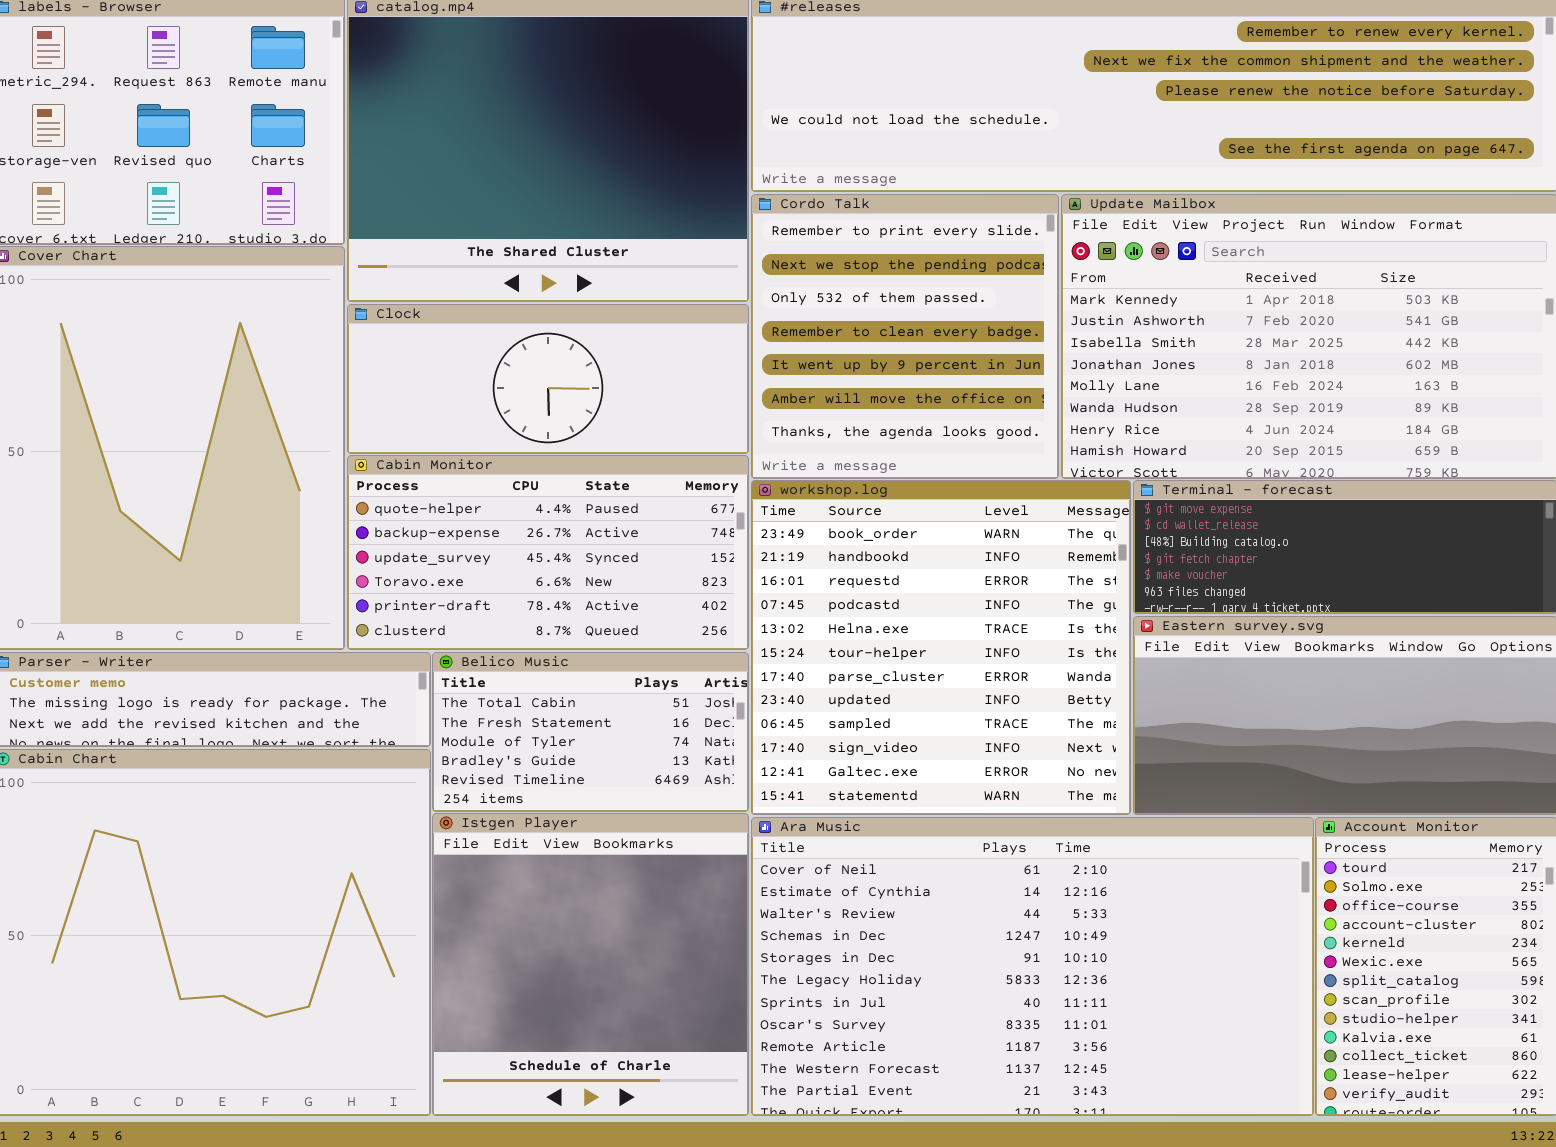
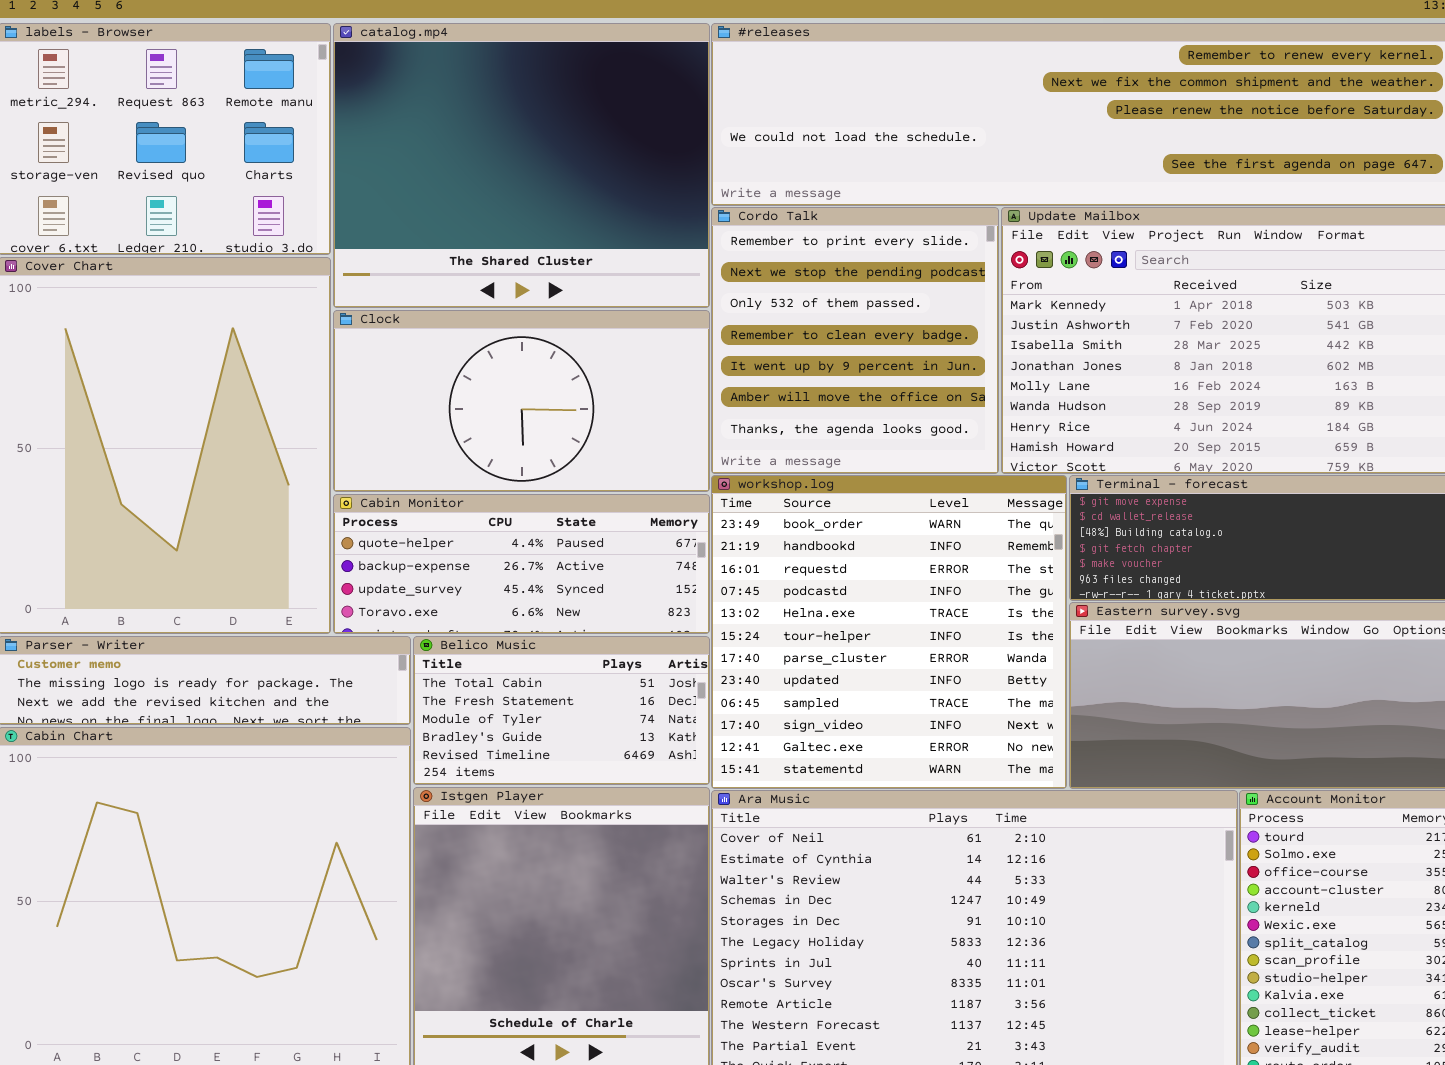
Clock: [347,304,749,454] -> [333,310,710,492], resized
Cabin Monitor: [347,455,749,650] -> [333,494,710,634], resized

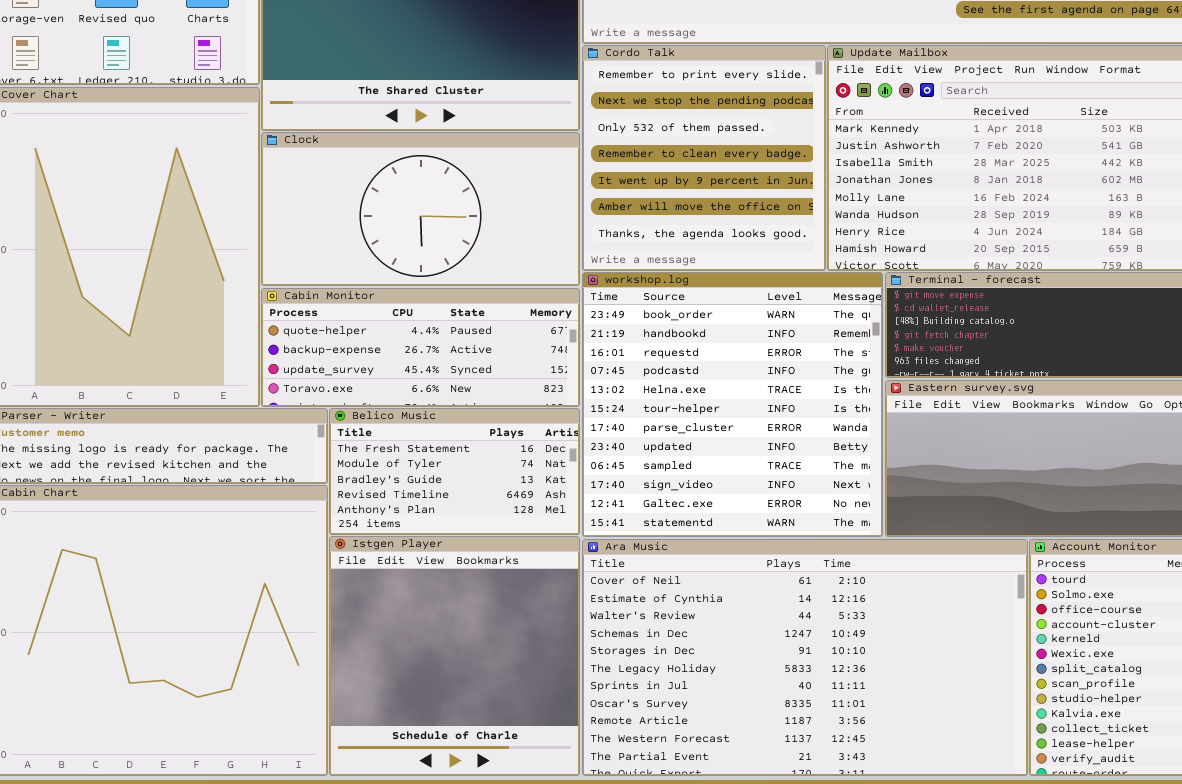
Belico Music: [413,636,710,785] -> [329,408,580,535], scrolled down 1 row

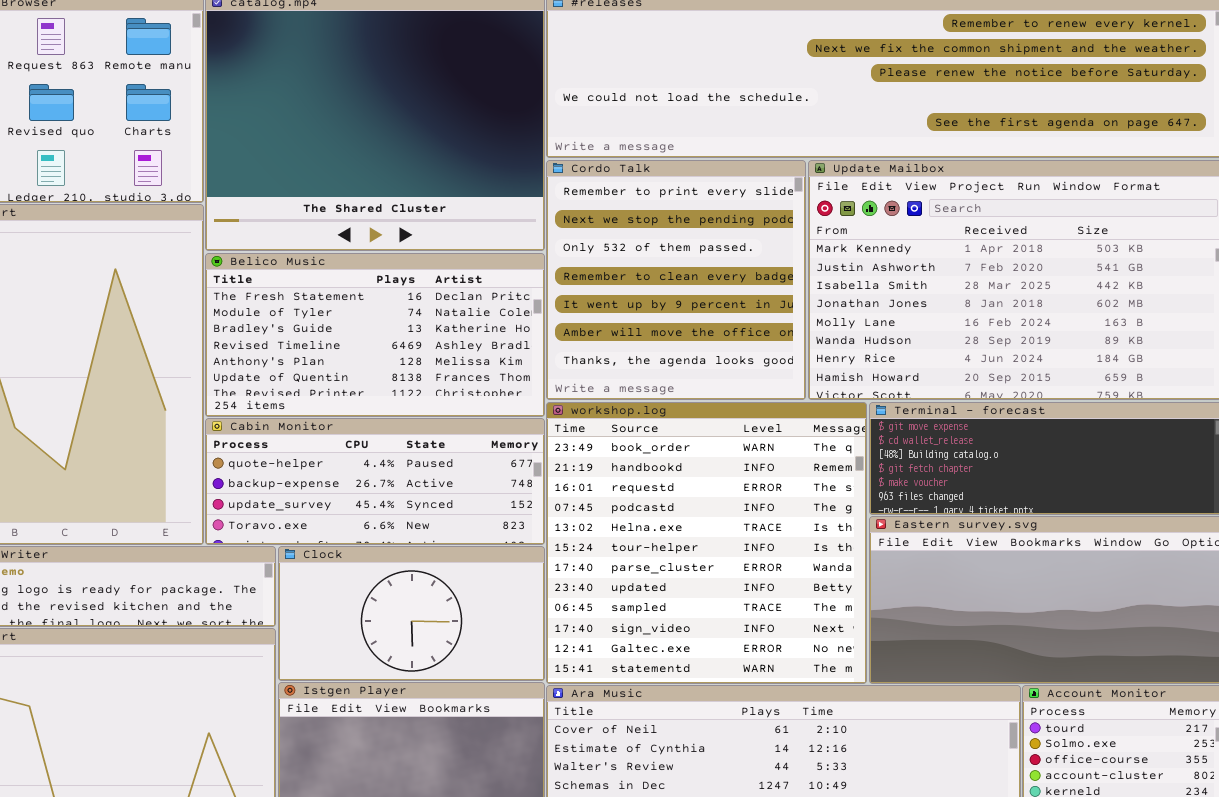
Clock: [261,132,580,286] -> [278,546,545,681], moved, resized
Belico Music: [329,408,580,535] -> [205,253,545,417], moved, resized

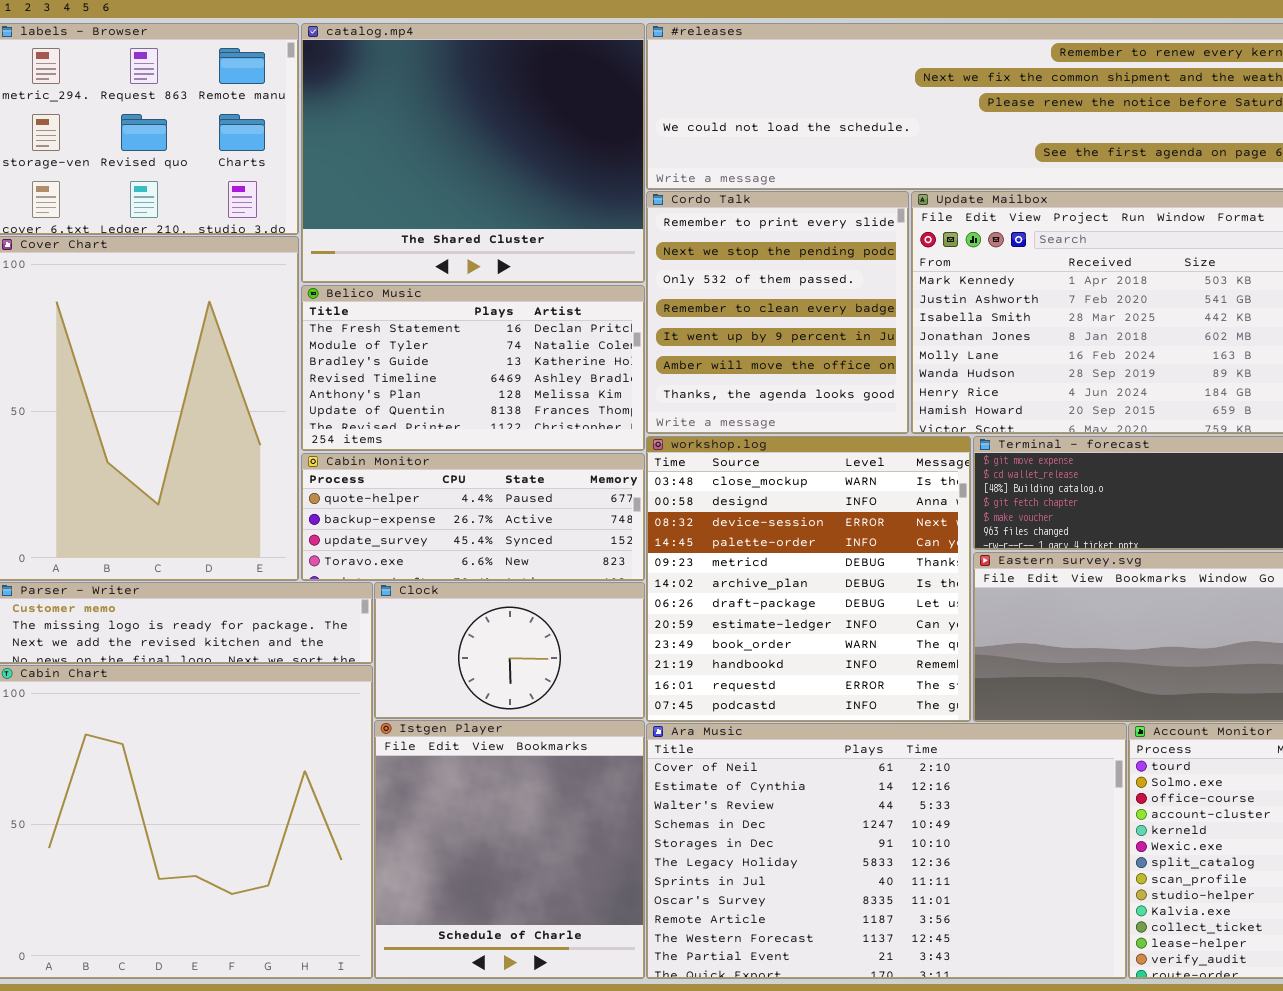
workshop.log: [546,402,867,684] -> [646,436,971,722], scrolled up 8 rows

